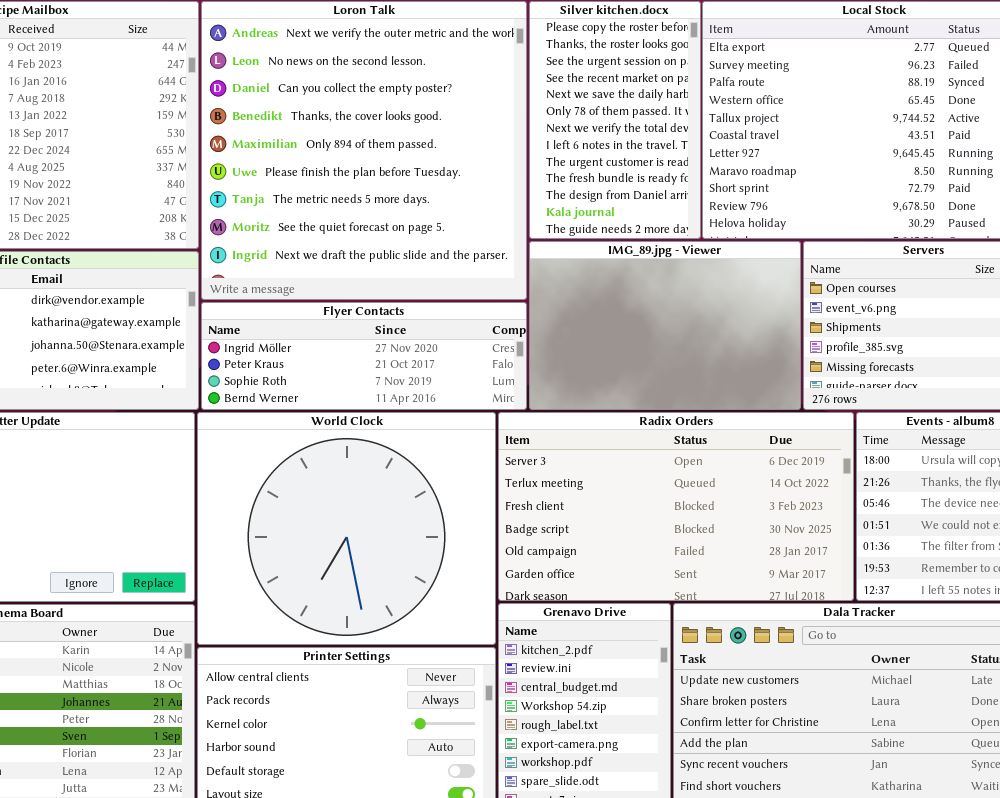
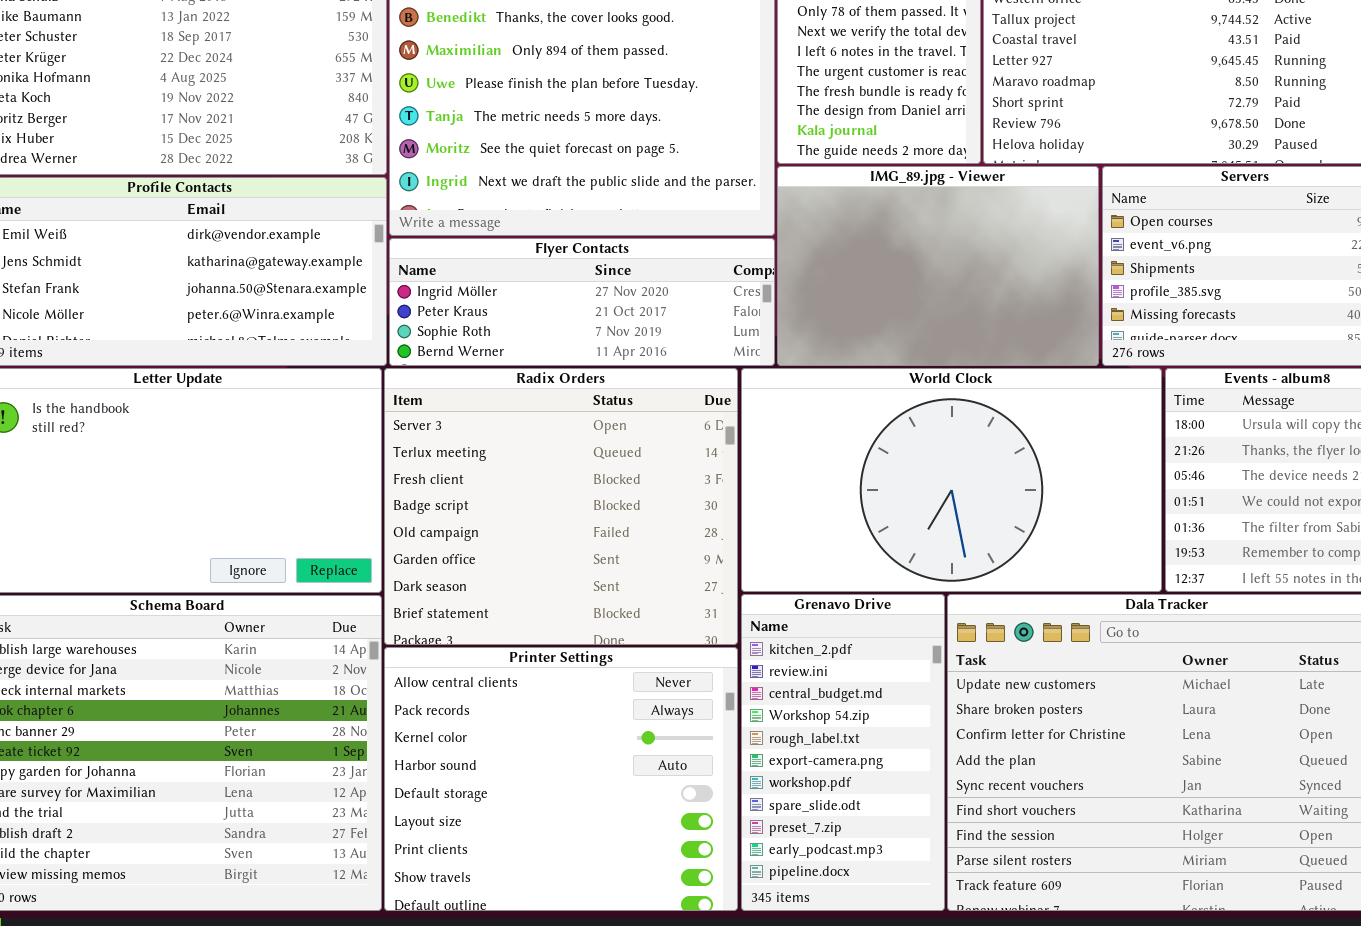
World Clock: [197,412,496,645] -> [741,368,1162,592], moved, resized
Radix Orders: [498,412,854,601] -> [384,368,738,645], moved, resized

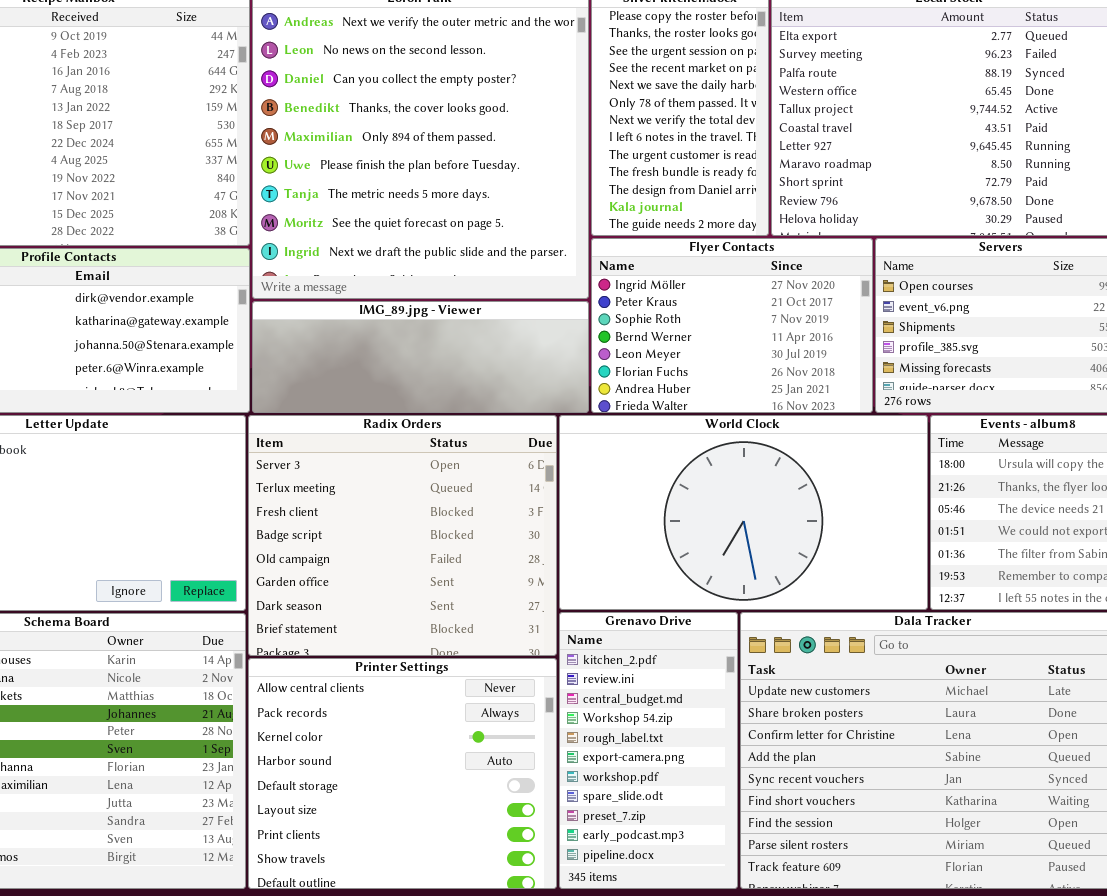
IMG_89.jpg - Viewer: [777,166,1099,366] -> [252,301,589,413], moved, resized
Flyer Contacts: [389,238,775,366] -> [591,238,873,413], moved, resized

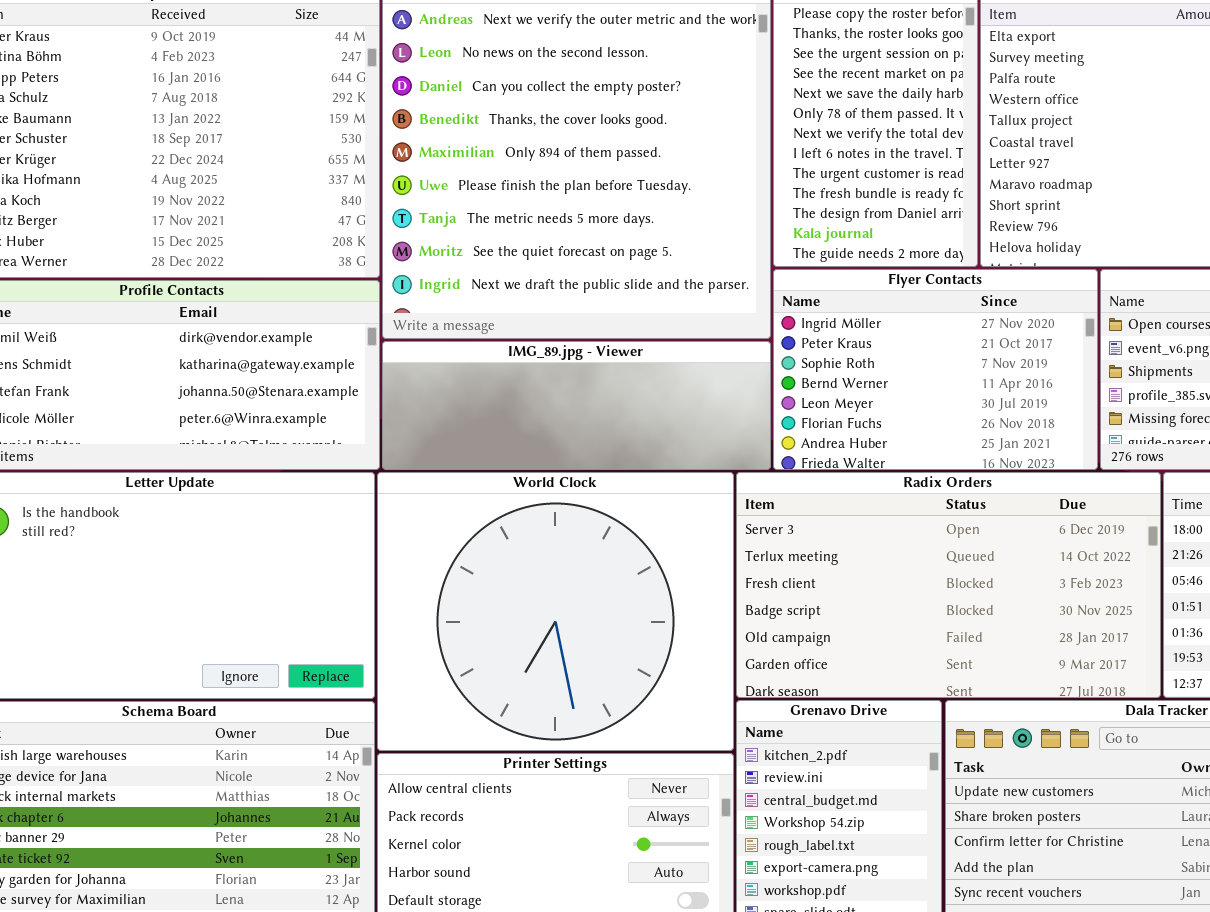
Radix Orders: [248,415,557,656] -> [736,472,1161,698], moved, resized
World Clock: [559,415,928,610] -> [377,472,734,751], moved, resized

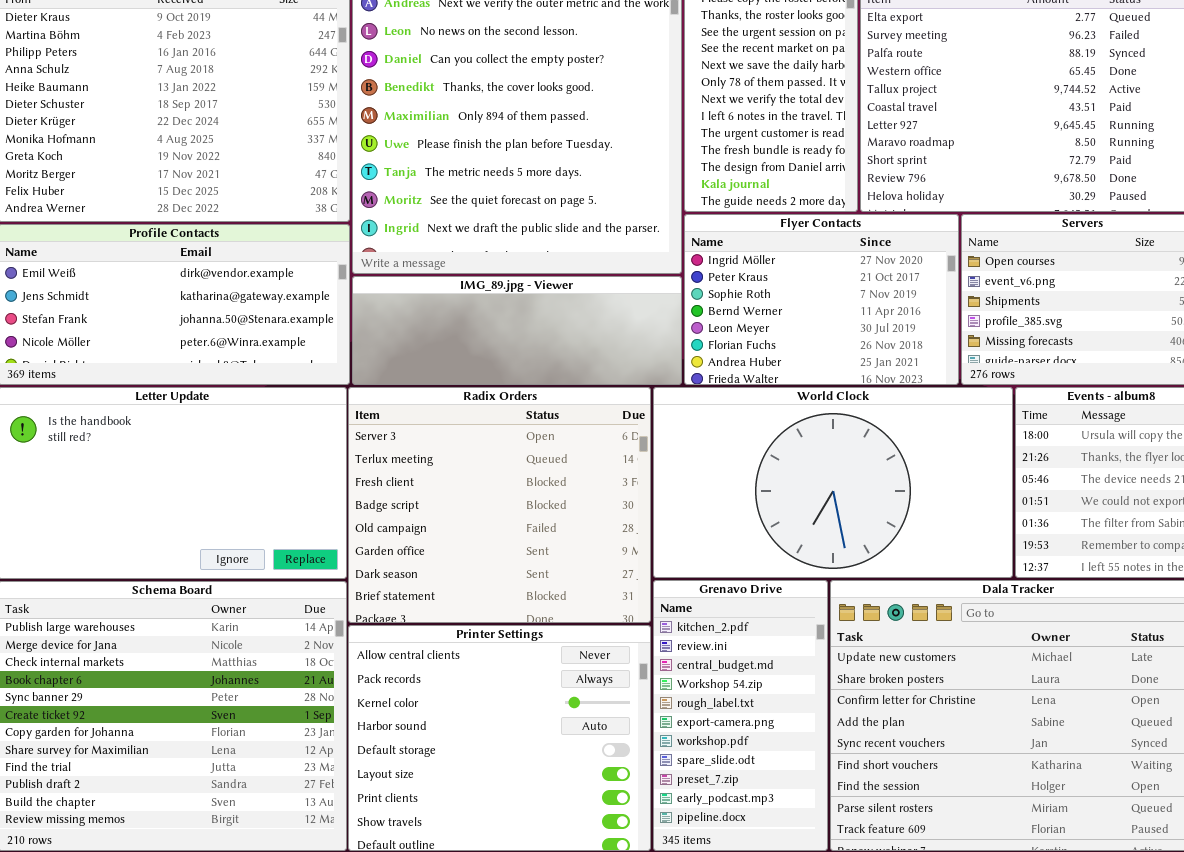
World Clock: [377,472,734,751] -> [653,387,1013,578], moved, resized
Radix Orders: [736,472,1161,698] -> [348,387,651,623], moved, resized

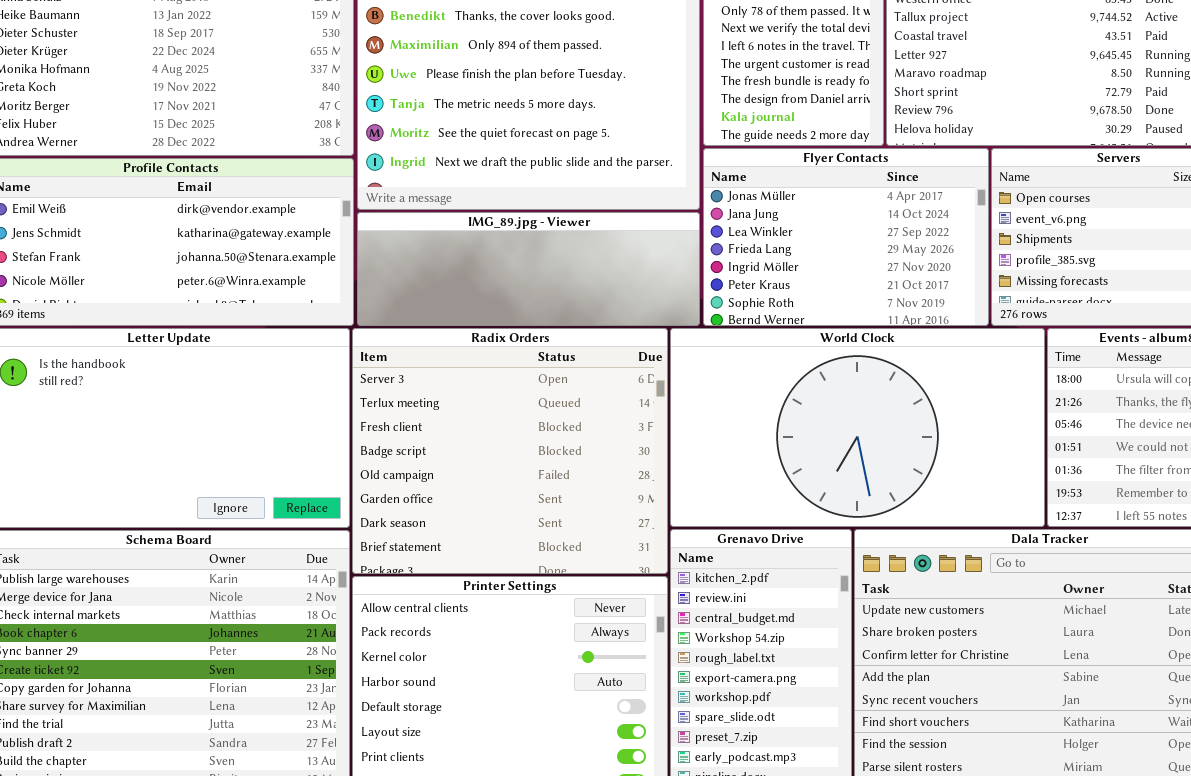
Flyer Contacts: [684,214,959,385] -> [703,148,989,326], scrolled up 4 rows

